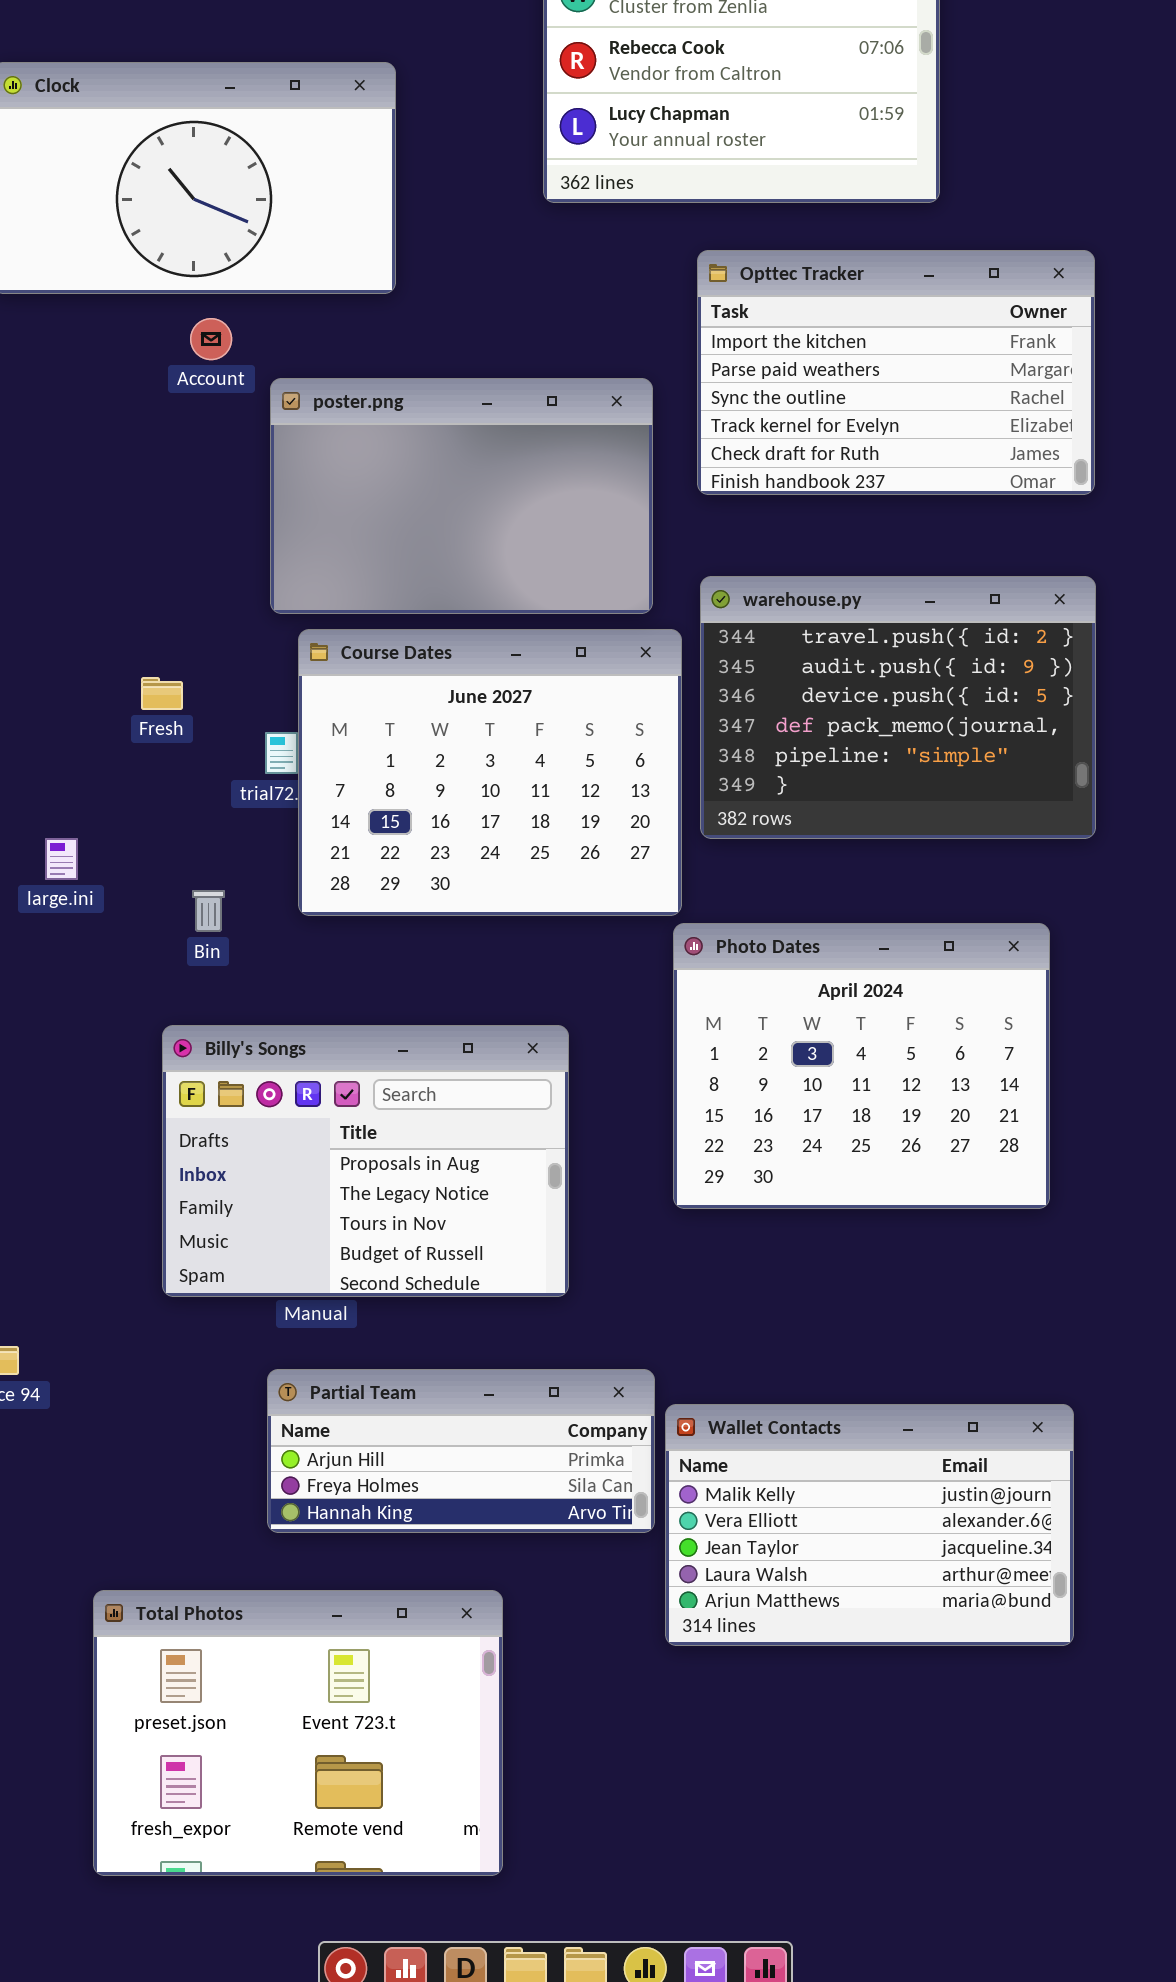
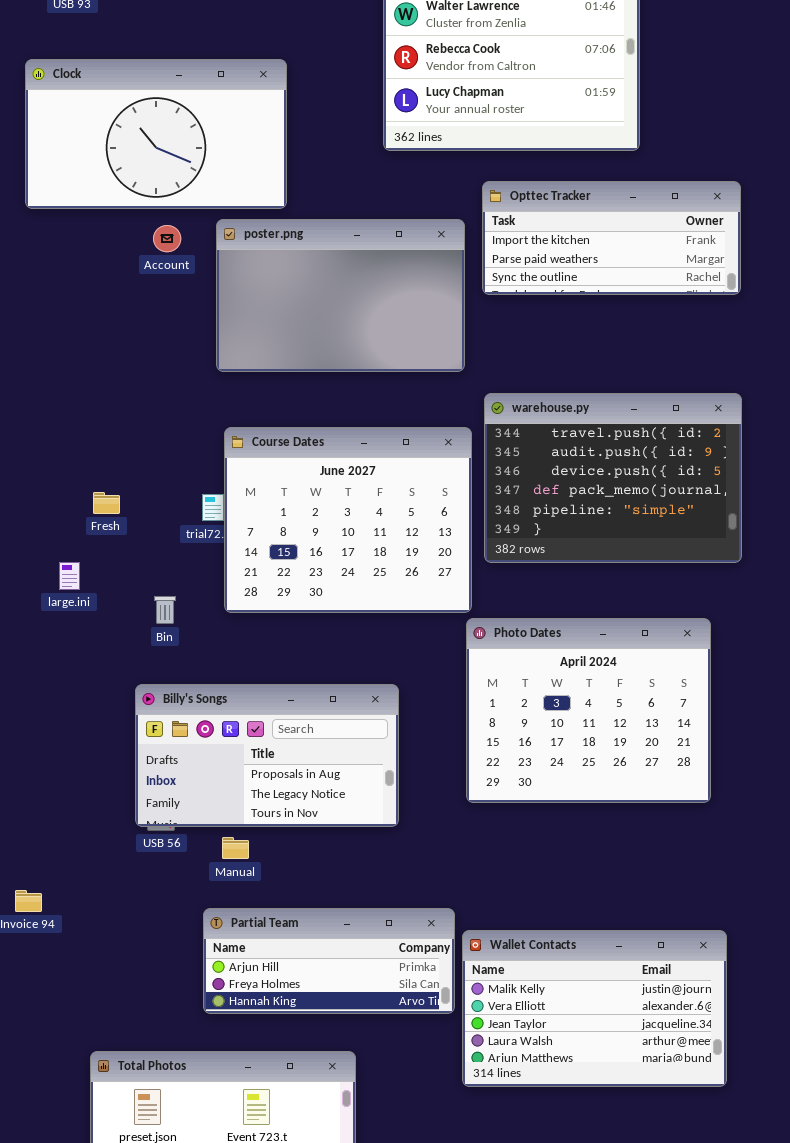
Opttec Tracker: [697,250,1095,495] -> [482,181,741,295], resized
poster.png: [270,378,653,614] -> [216,219,465,372], moved
Fresh: [141,677,183,710] -> [93,492,120,514], moved
Billy's Songs: [162,1025,569,1297] -> [135,684,399,827], resized

